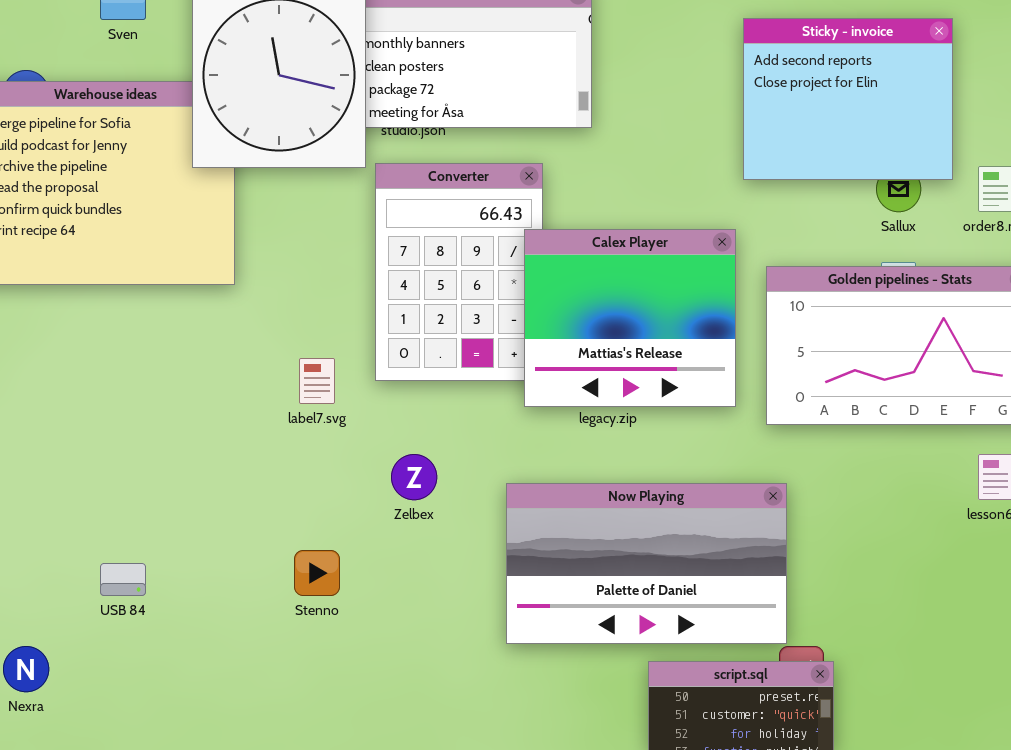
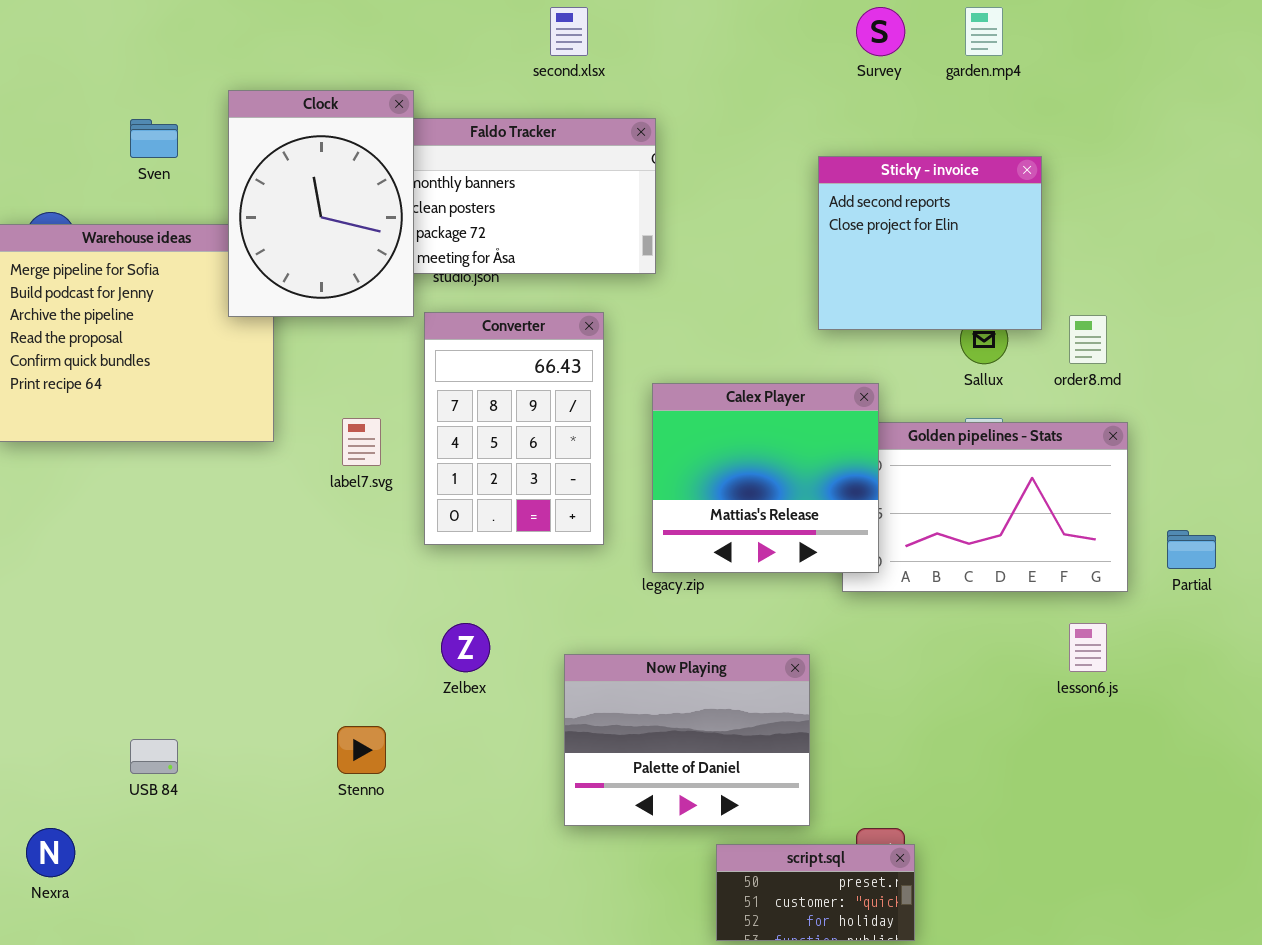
Calex Player: [524,229,736,407] -> [652,383,879,573], moved
label7.svg: [299,358,335,404] -> [342,418,381,466], moved
Now Playing: [506,483,787,644] -> [564,654,810,826], resized

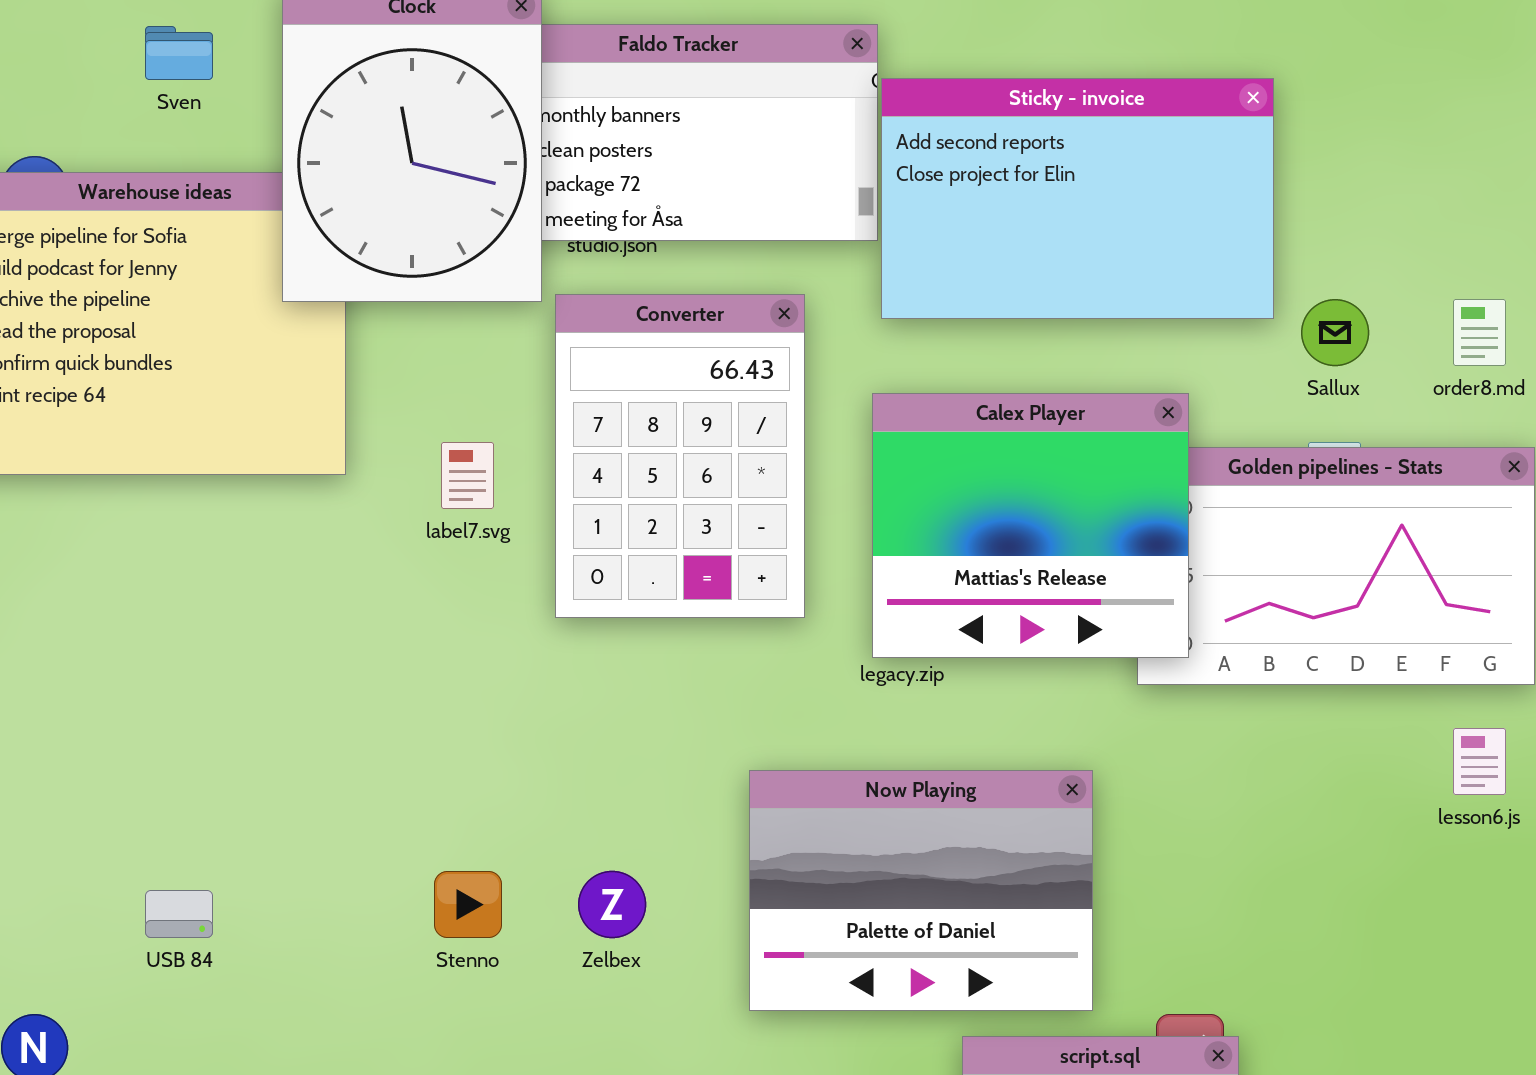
Sticky - invoice: [818,156,1042,330] -> [881,78,1274,319], moved, resized
Zelbex: [441,623,490,672] -> [578,871,646,938], moved

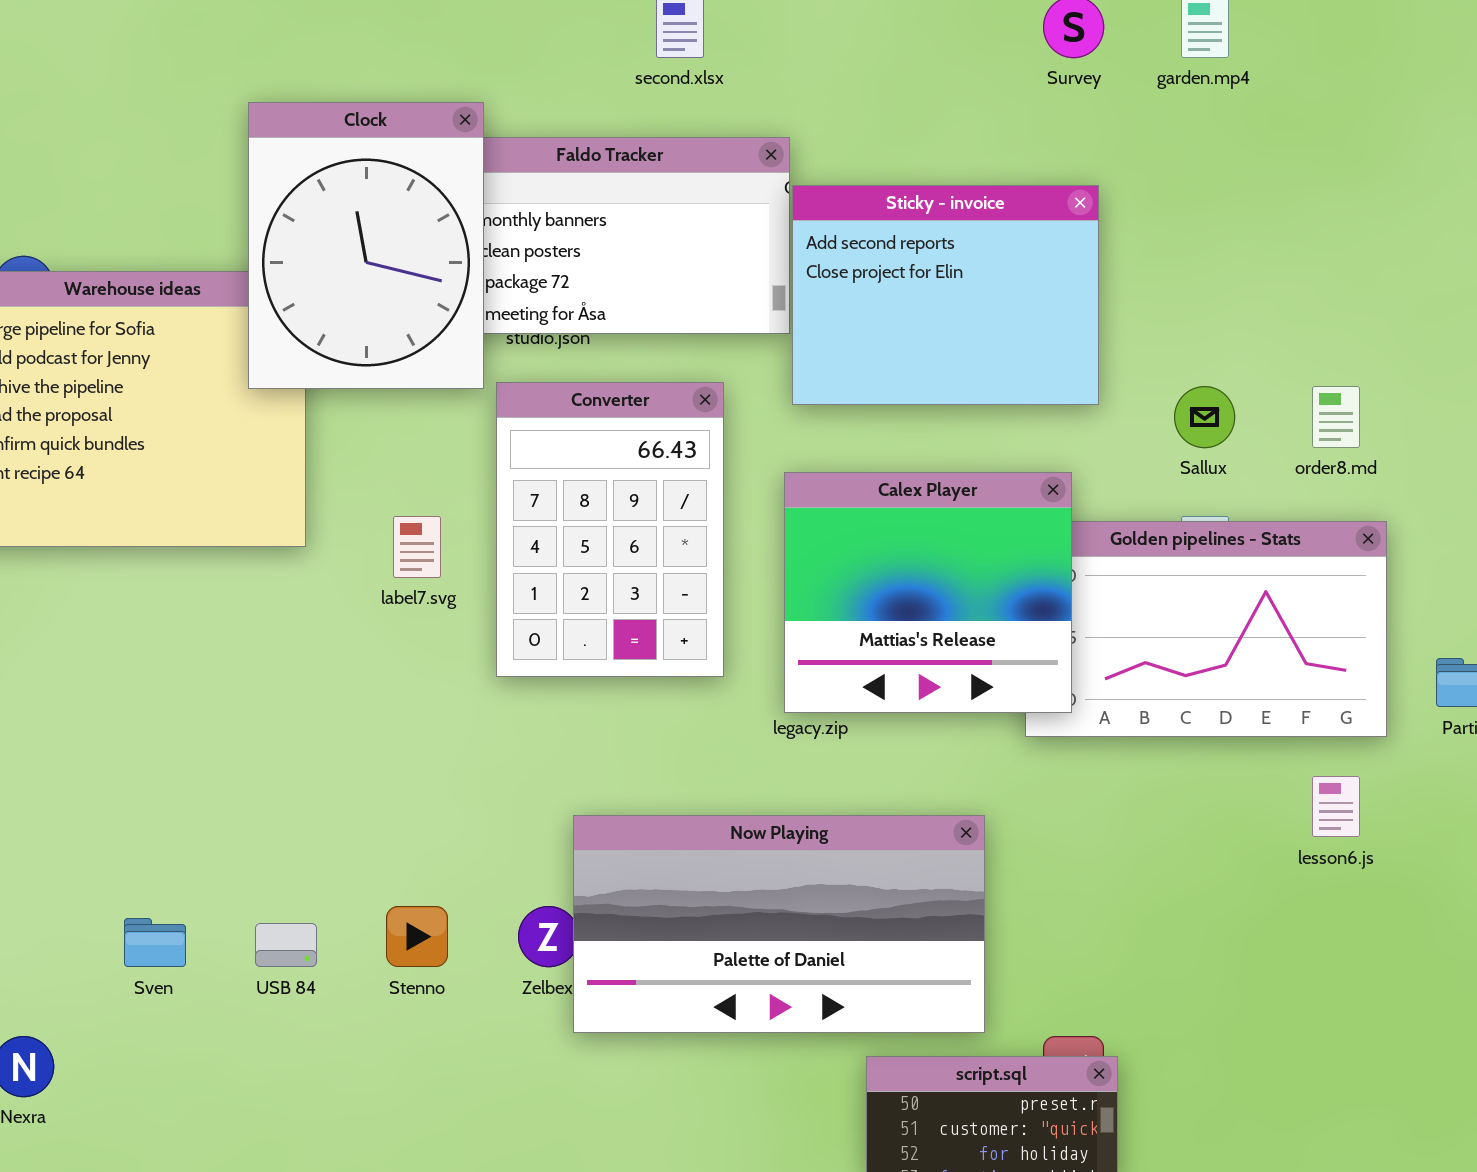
Sven: [145,26,213,80] -> [124,918,186,967], moved
Sticky - invoice: [881,78,1274,319] -> [792,185,1099,405], resized
Now Playing: [749,770,1093,1011] -> [573,815,985,1033], resized
USB 84: [145,890,213,938] -> [255,923,317,967], moved

